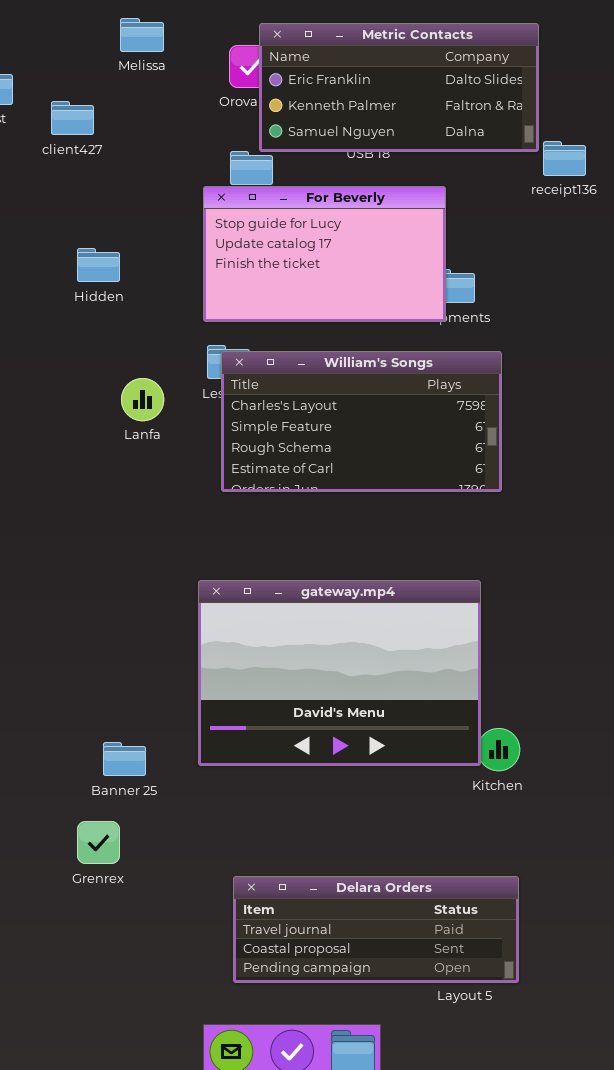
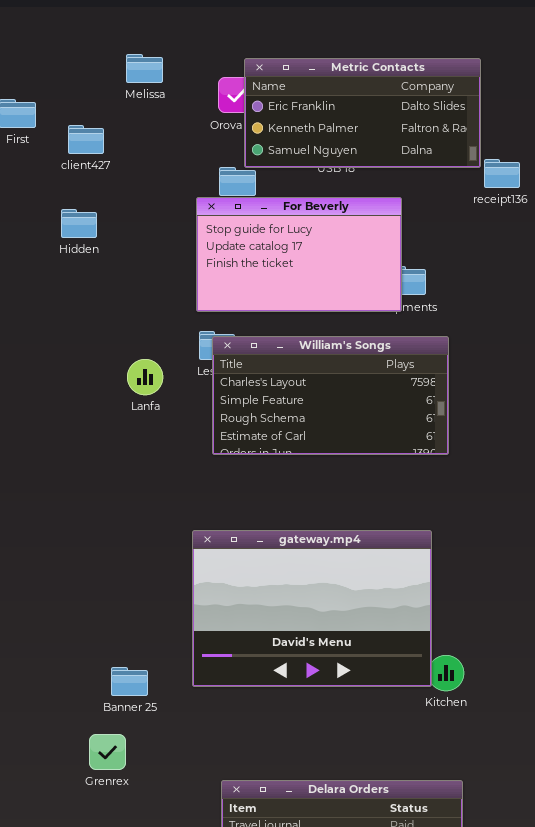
Hidden: [77,248,120,282] -> [61,209,97,238], moved

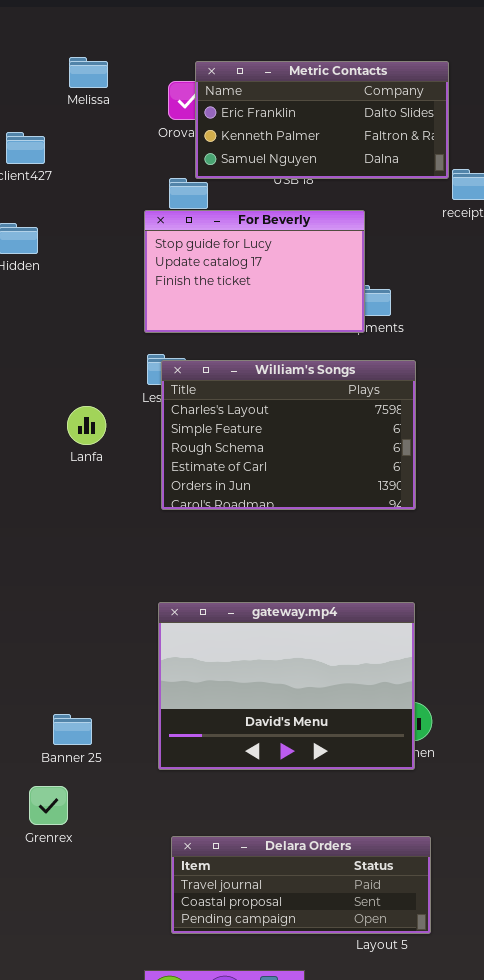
William's Songs: [212,336,449,455] -> [161,360,416,510], resized
Lanfa: [127,359,163,395] -> [67,406,106,445], moved
gateway.mp4: [192,530,432,687] -> [158,602,415,770], moved

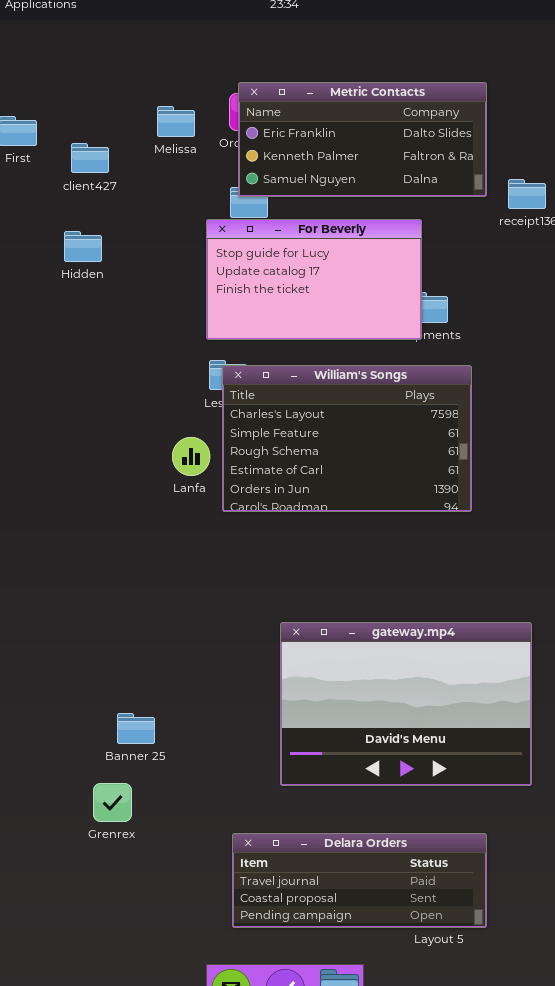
Melissa: [69,57,108,88] -> [157,106,195,137], moved
Metric Contacts: [195,61,449,179] -> [238,82,487,197], moved
Lanfa: [67,406,106,445] -> [172,437,210,476], moved
gateway.mp4: [158,602,415,770] -> [280,622,532,786], moved

